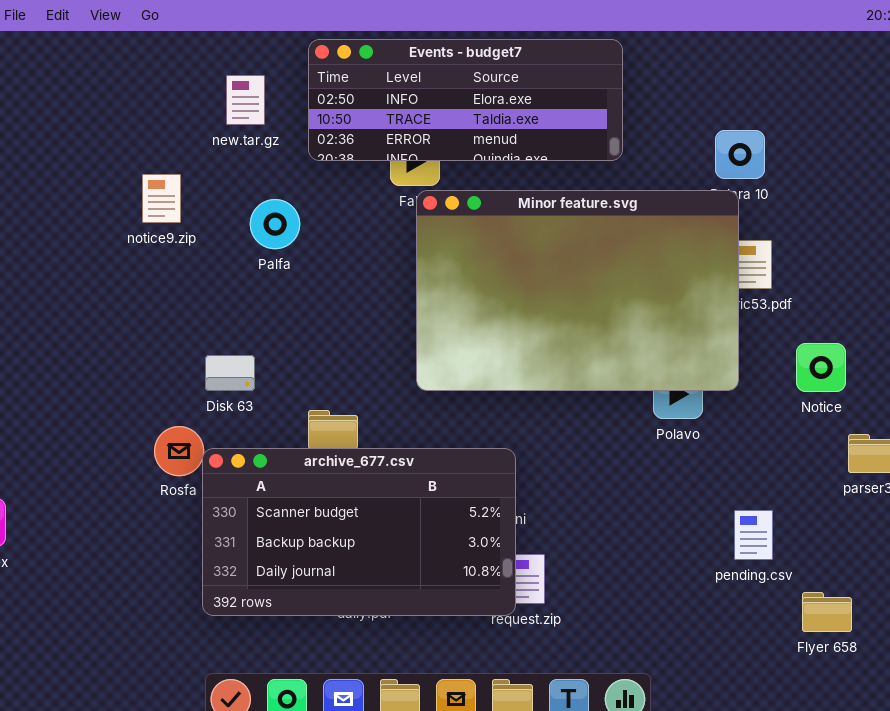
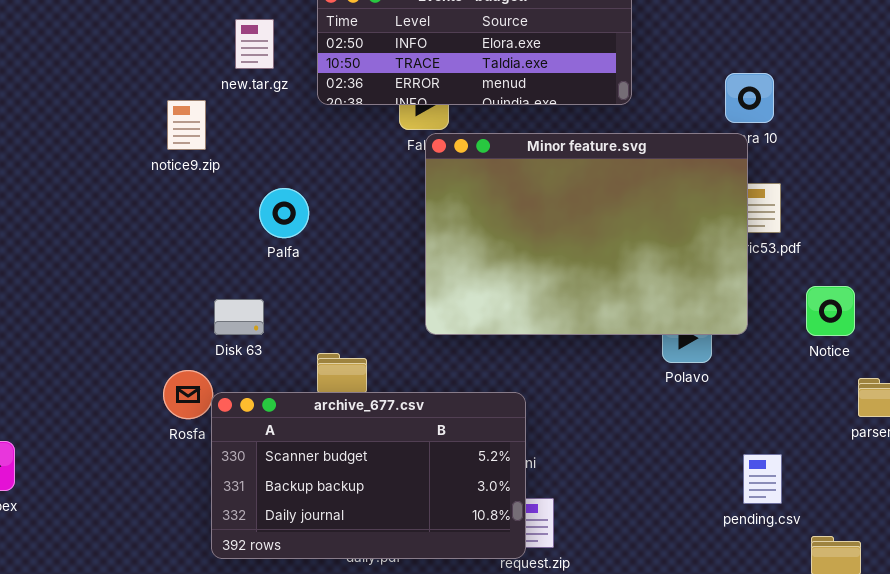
notice9.zip: [142,174,181,223] -> [167,100,206,150], moved
Palfa: [250,199,300,249] -> [259,188,309,238], moved

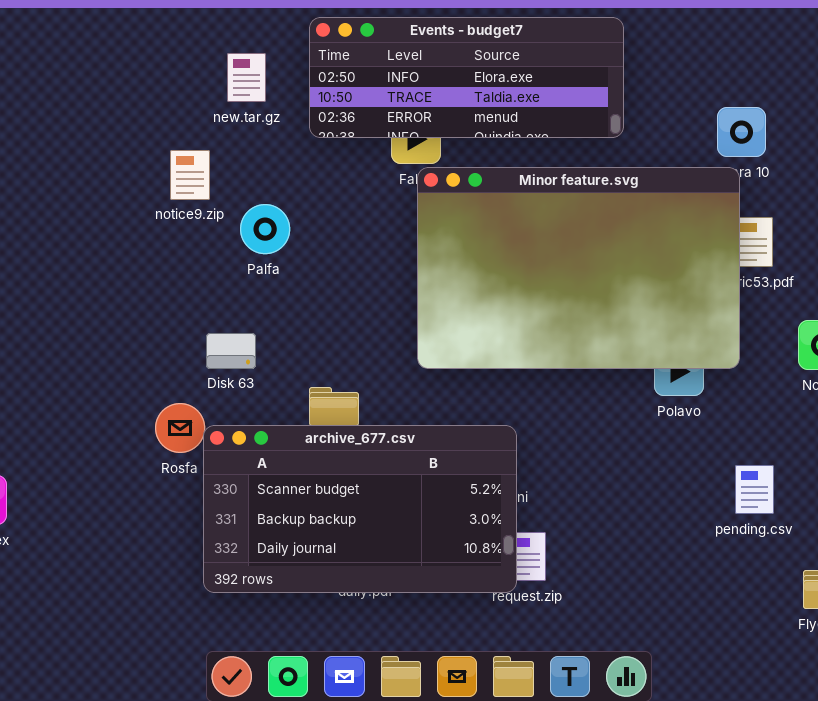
notice9.zip: [167,100,206,150] -> [170,150,210,200], moved
Palfa: [259,188,309,238] -> [240,204,290,254], moved
pending.csv: [743,454,782,504] -> [735,465,774,514], moved

